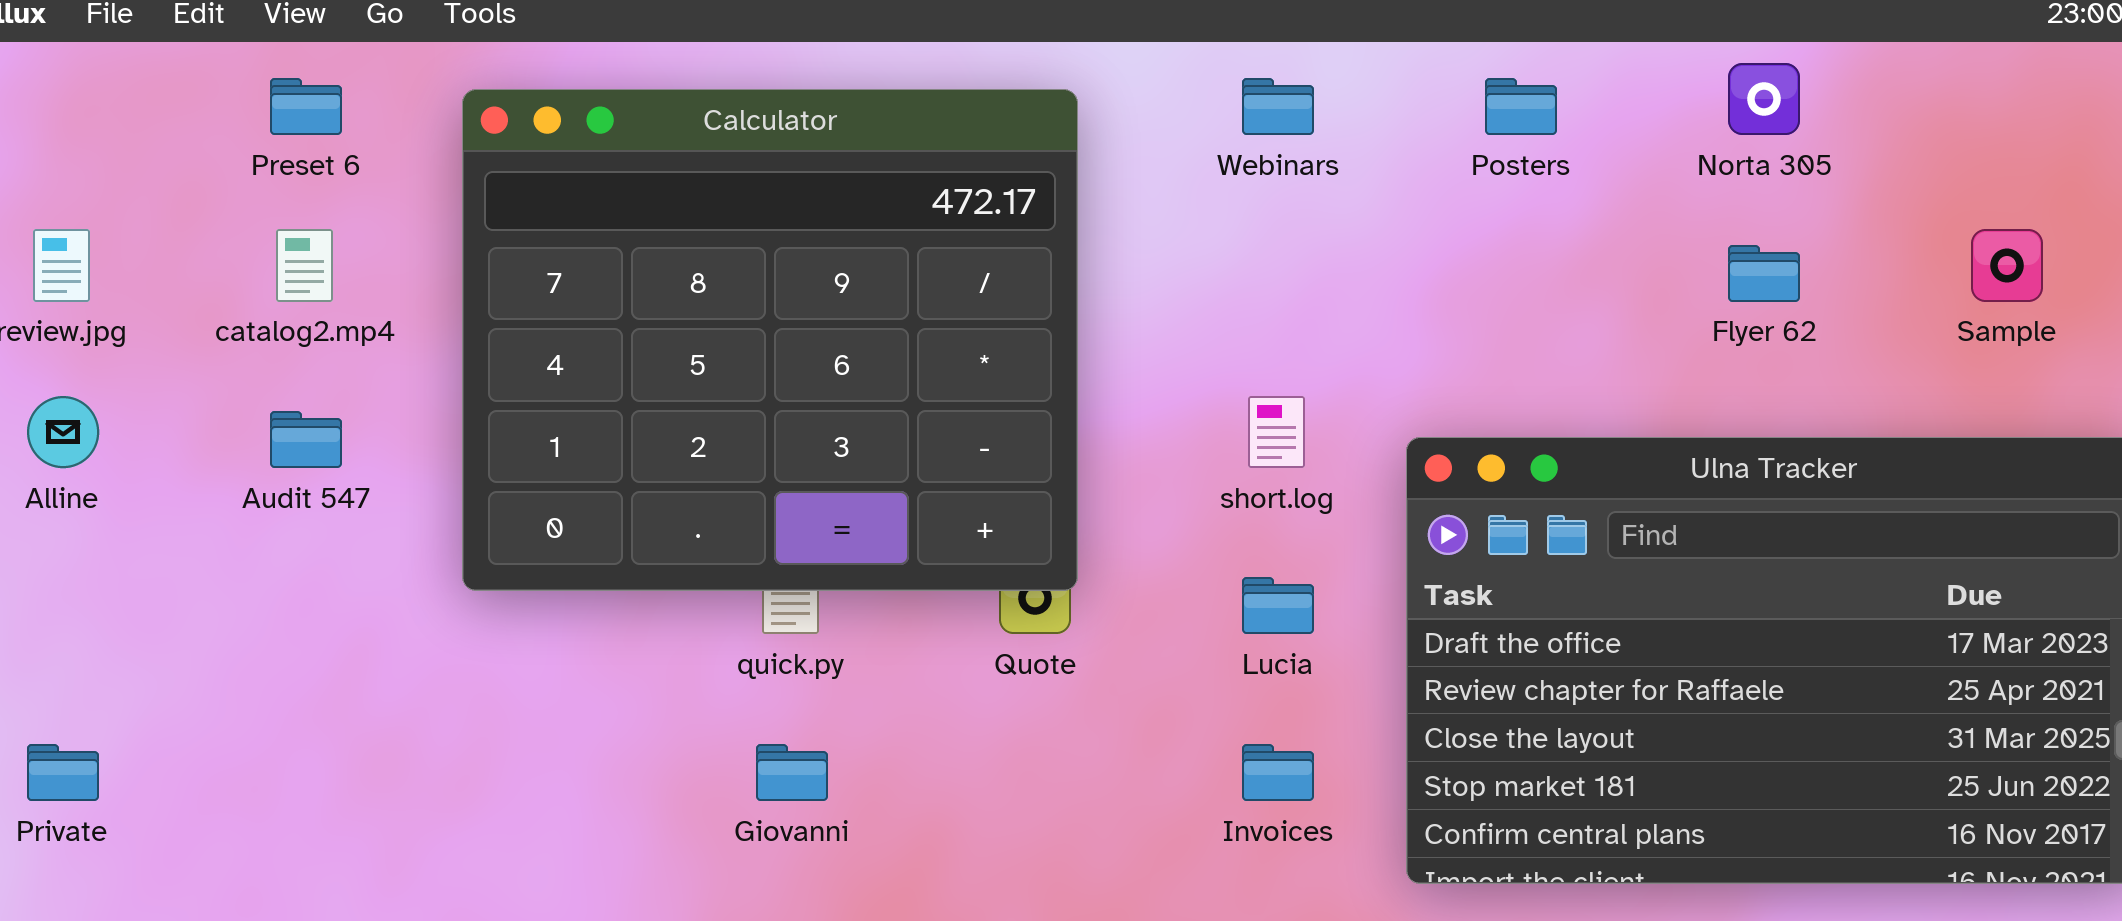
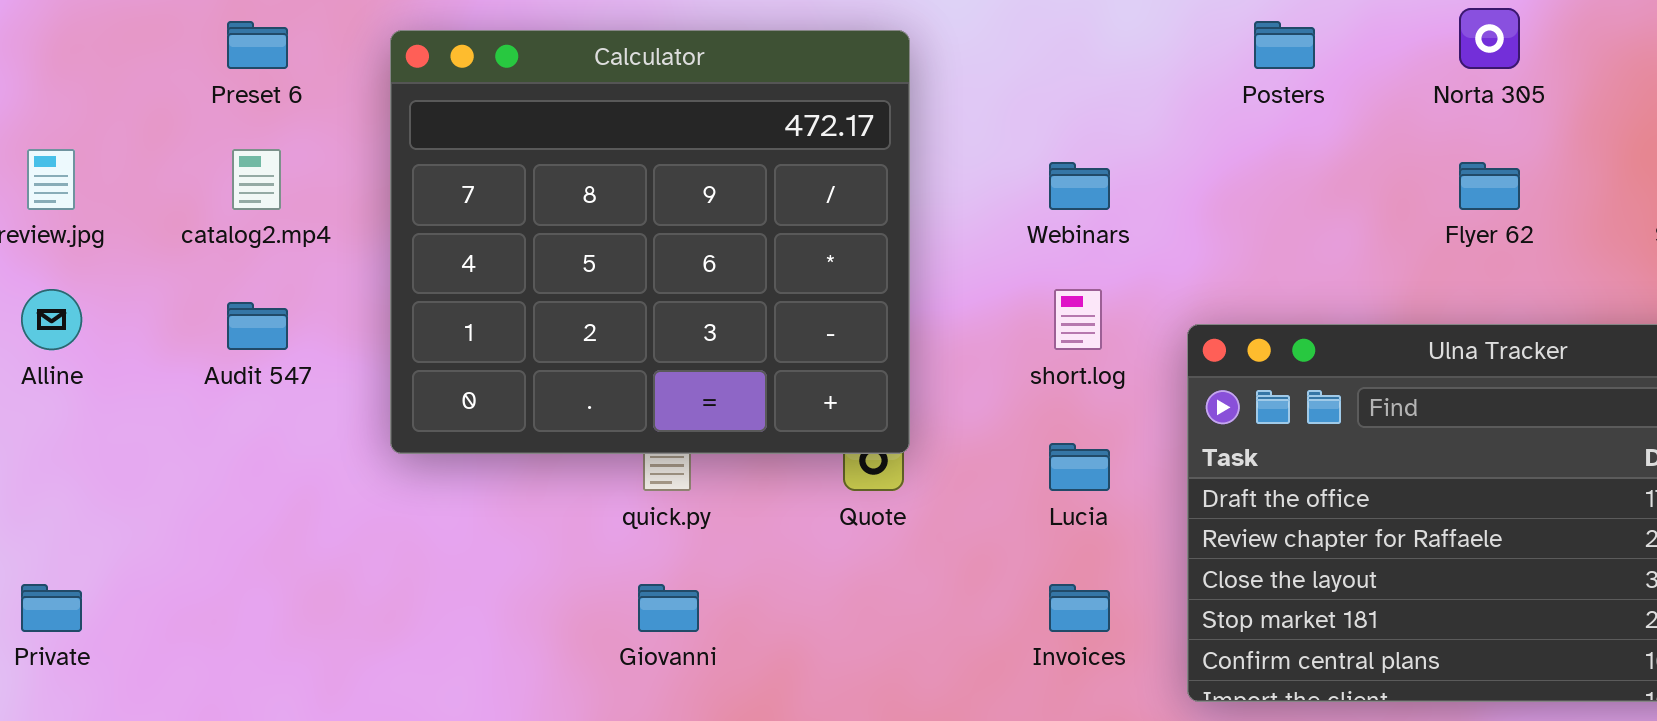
Webinars: [1242,78,1314,135] -> [1049,162,1110,210], moved

